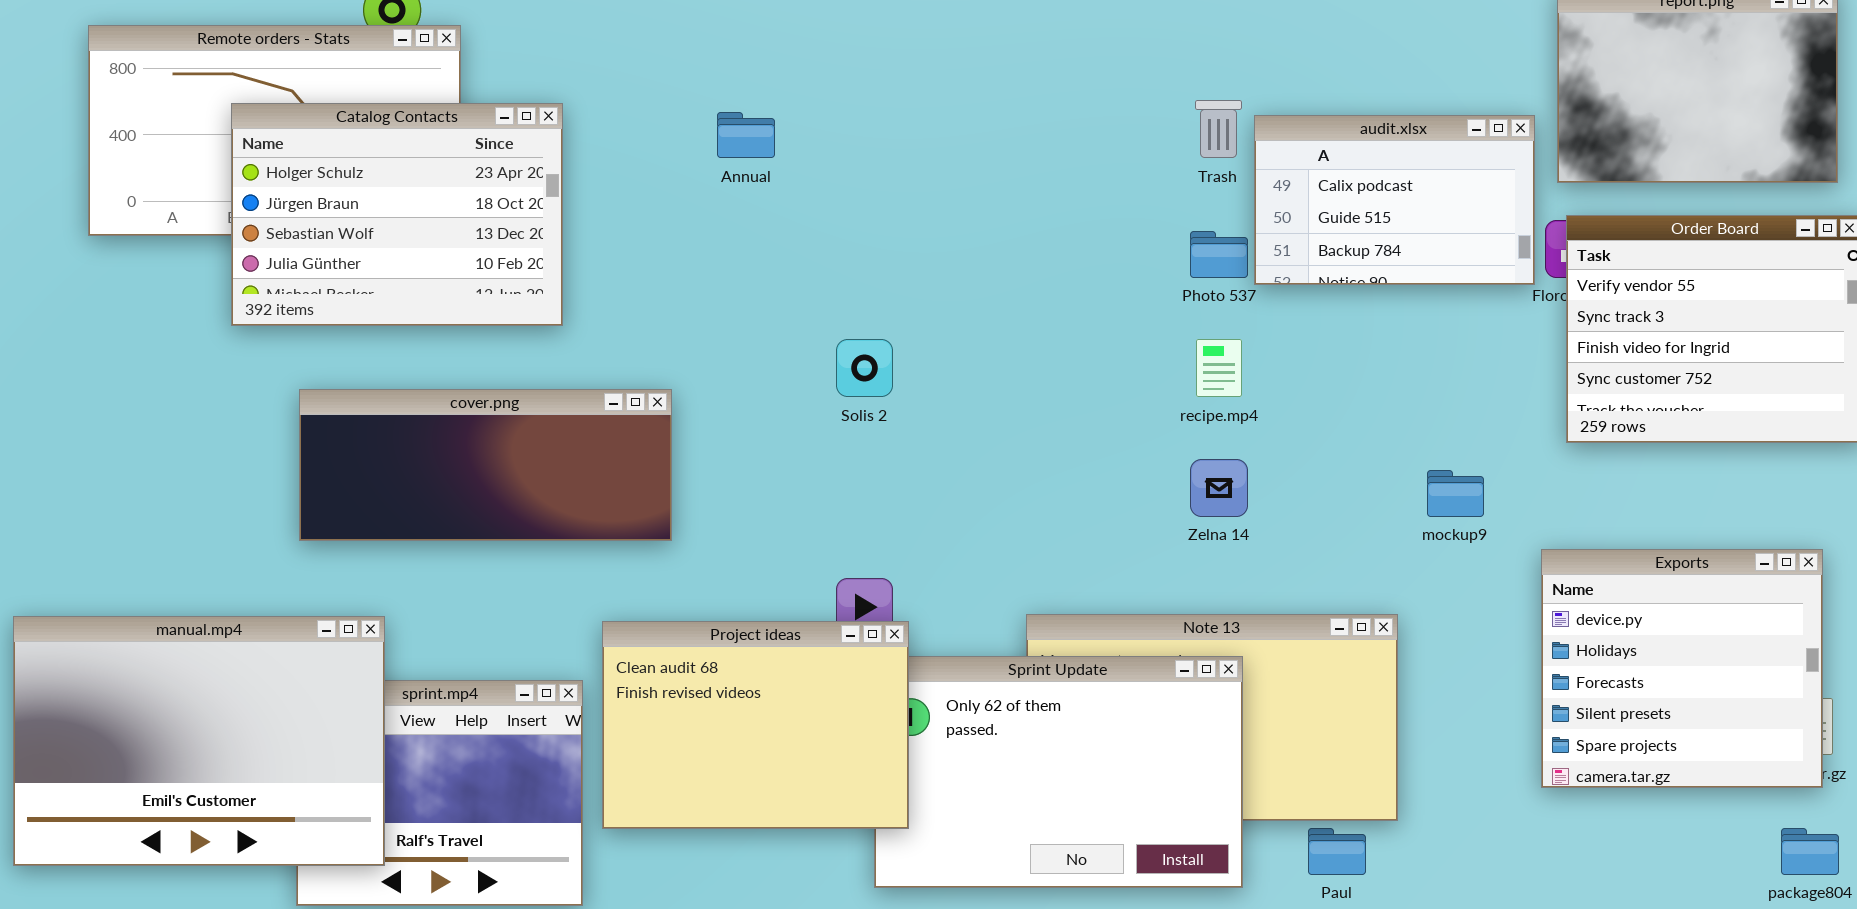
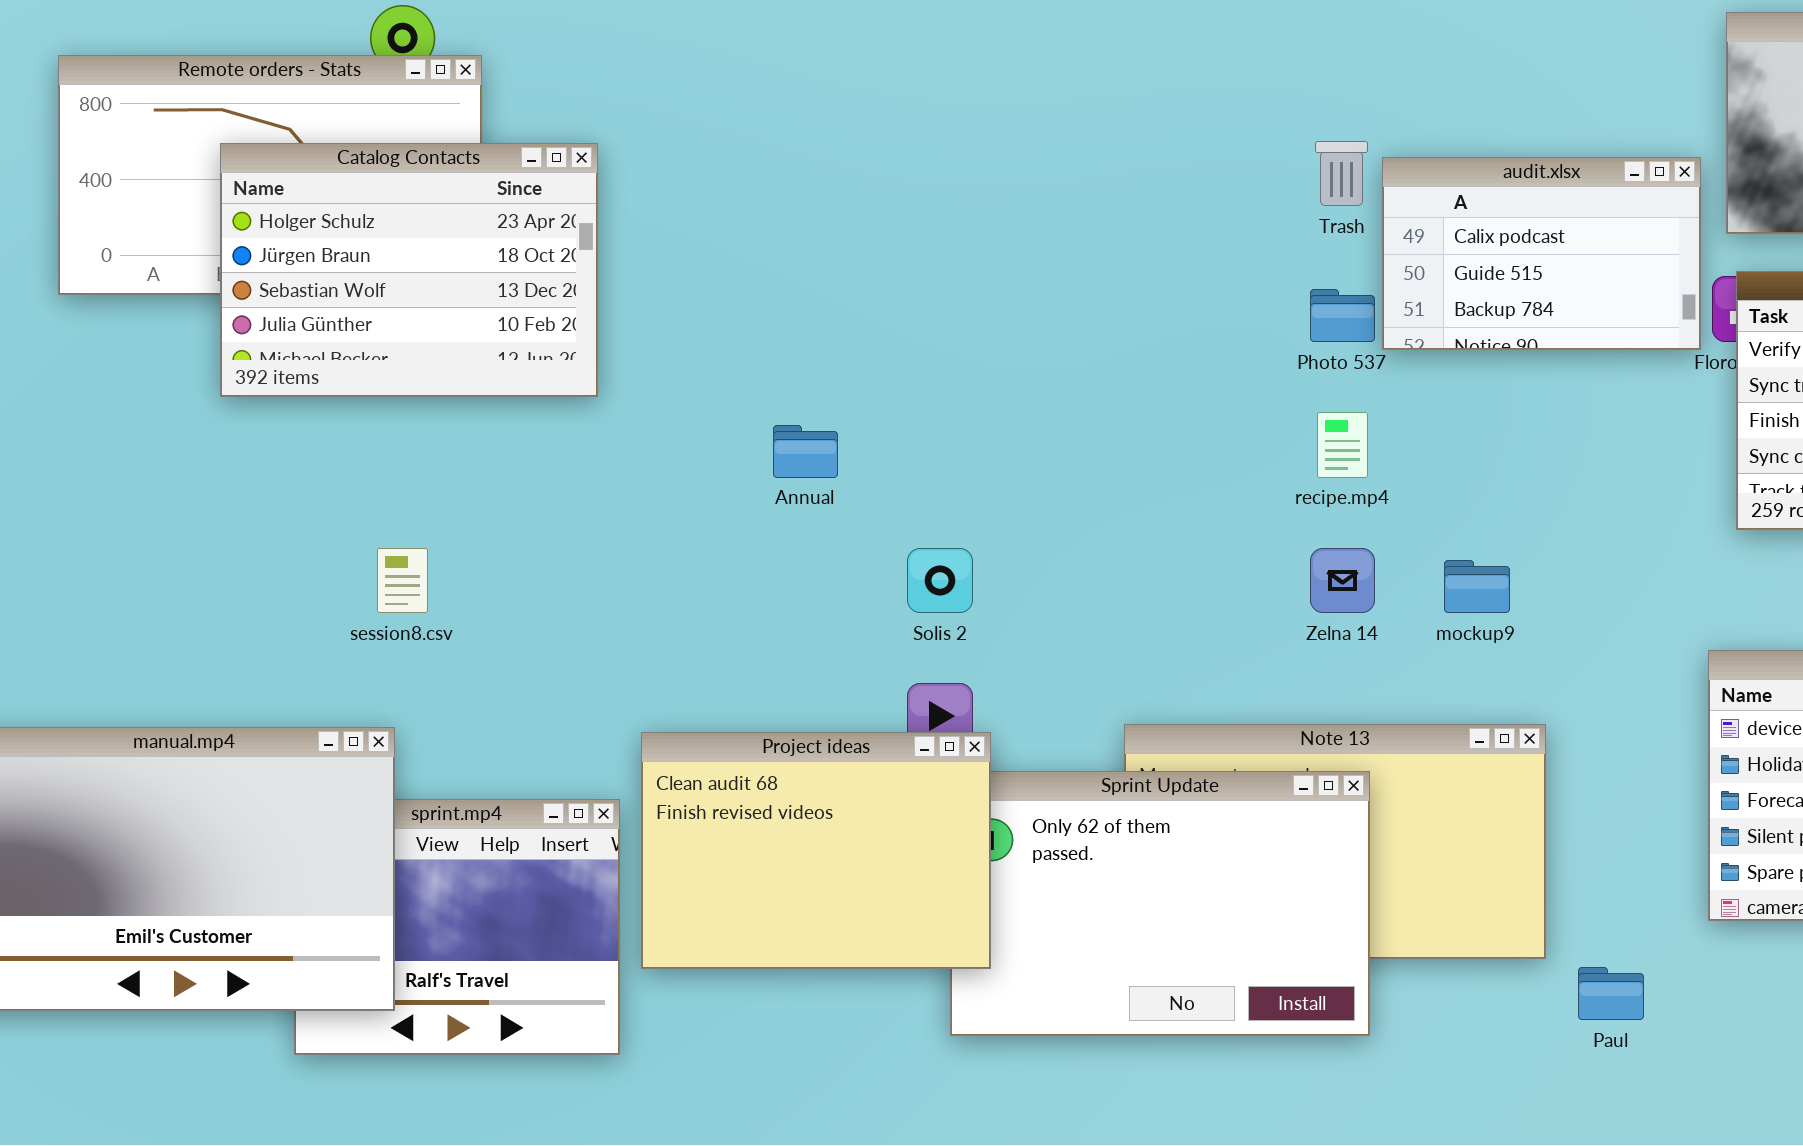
Annual: [717,112,775,158] -> [773,425,838,478], moved
Solis 2: [836,339,893,397] -> [907,548,973,613], moved
cover.png: [299,389,672,541] -> none, closed
mockup9: [1427,470,1484,517] -> [1444,560,1510,613], moved
Paul: [1308,828,1366,875] -> [1578,967,1644,1020], moved

